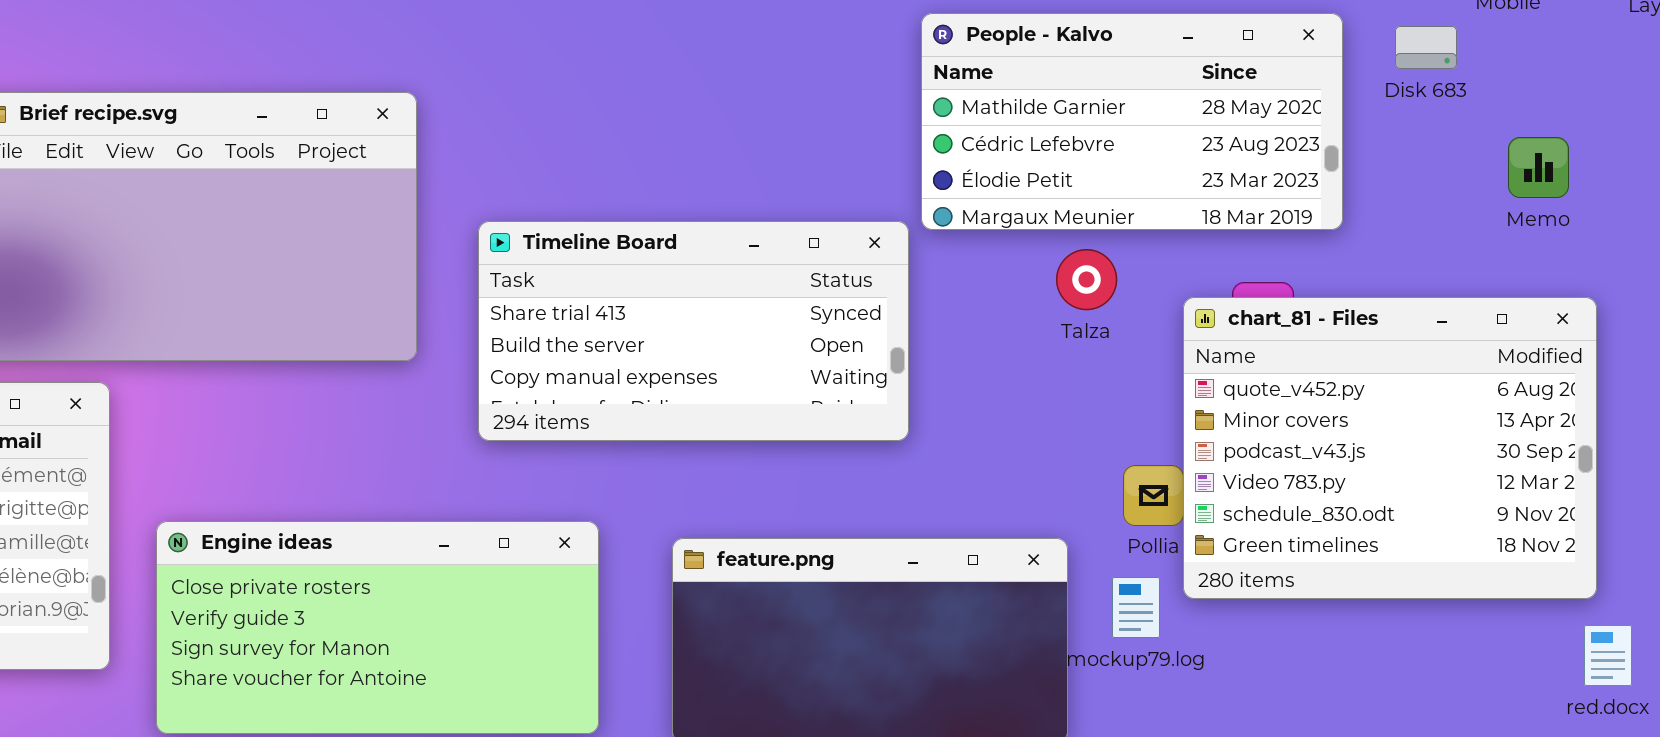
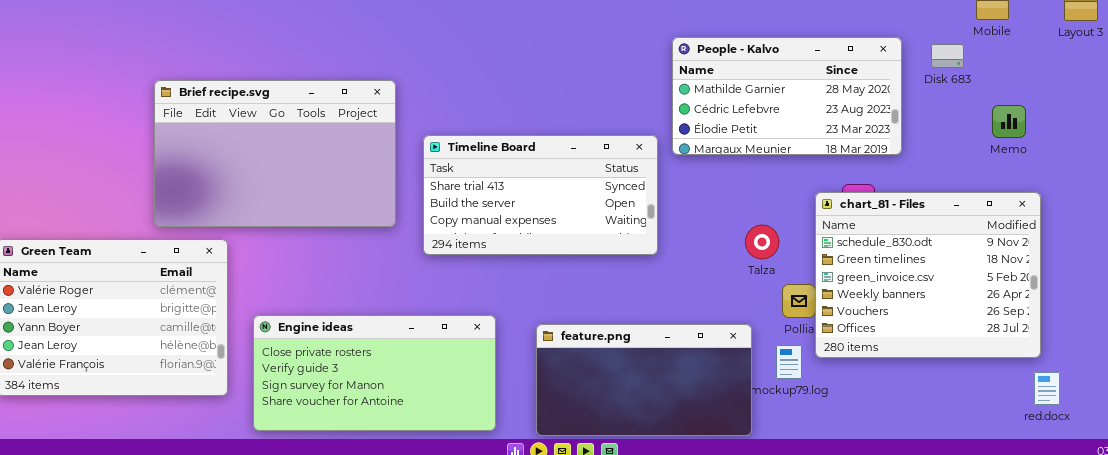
Timeline Board: [478,221,909,441] -> [423,135,658,255], moved
Talza: [1056,249,1117,310] -> [745,225,779,259], moved
chart_81 - Files: [1183,297,1597,599] -> [815,192,1041,358], scrolled down 4 rows

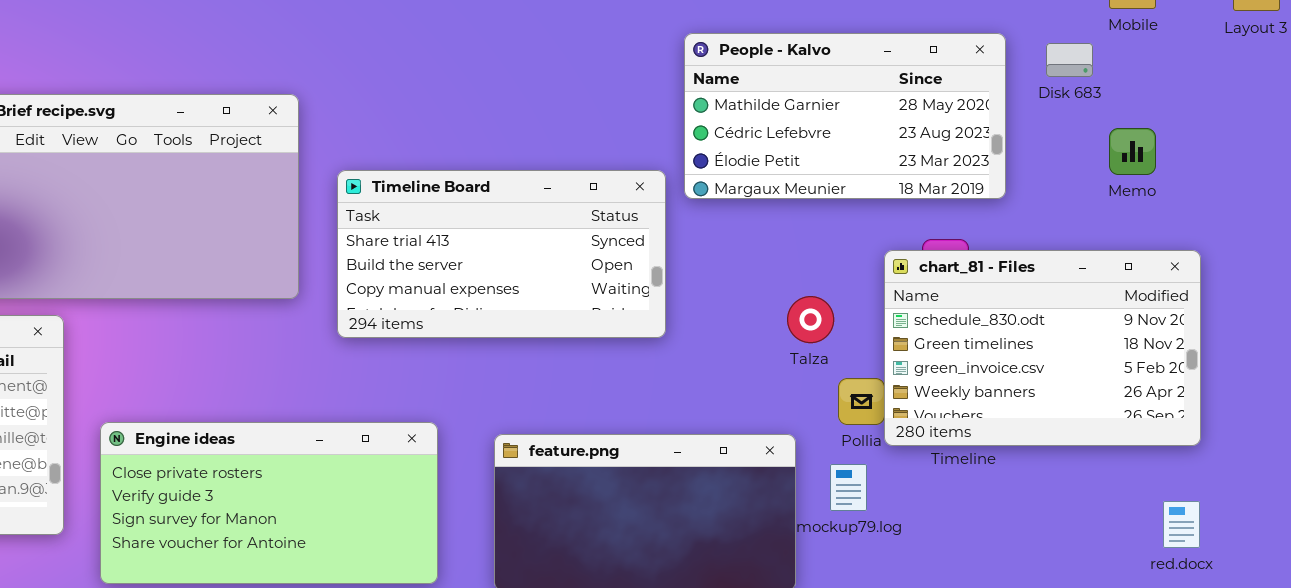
Memo: [992,105,1026,138] -> [1109,128,1156,175], moved
chart_81 - Files: [815,192,1041,358] -> [884,250,1201,446], resized
red.docx: [1034,372,1060,405] -> [1163,501,1200,548], moved

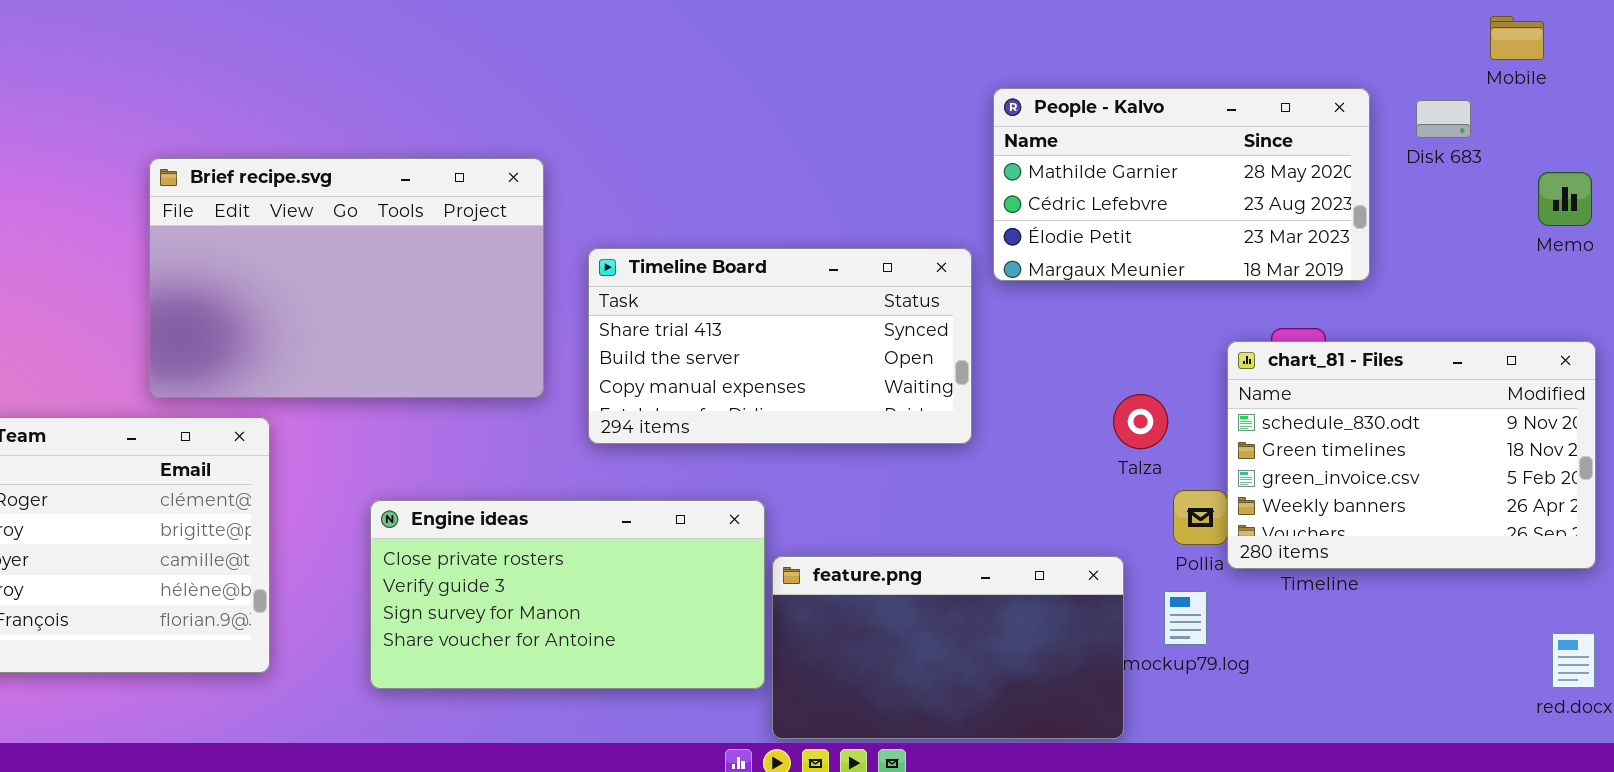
Memo: [1109,128,1156,175] -> [1538,172,1592,226], moved
Engine ideas: [100,422,438,584] -> [370,500,765,689], moved

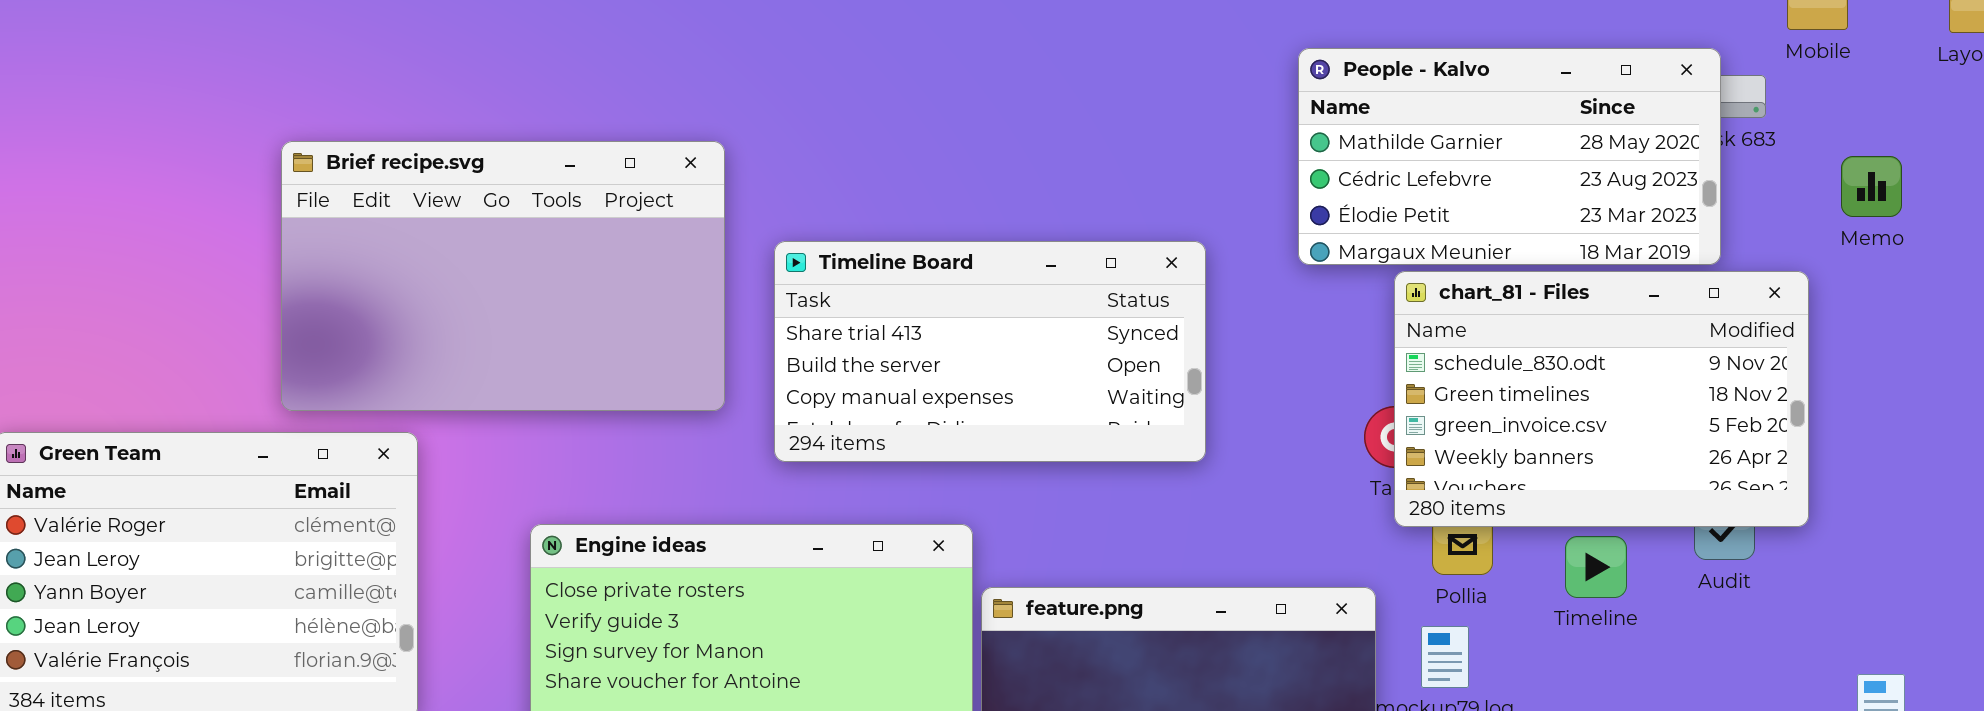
People - Kalvo: [993,88,1370,281] -> [1298,48,1721,265], moved
chart_81 - Files: [1227,341,1596,569] -> [1394,271,1809,527], moved

